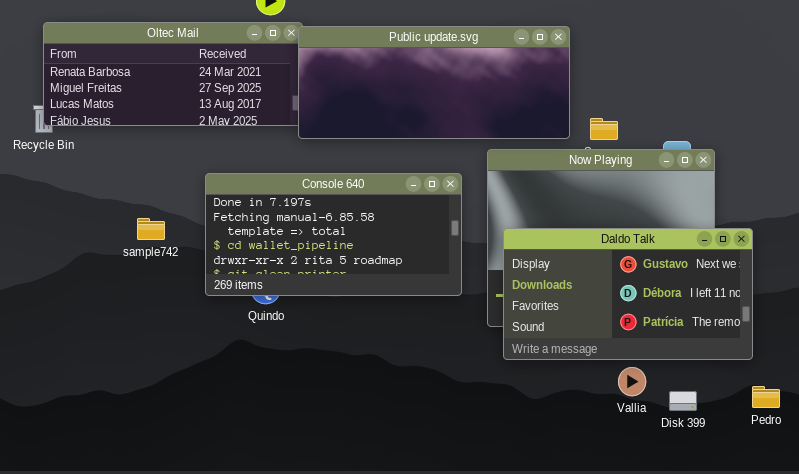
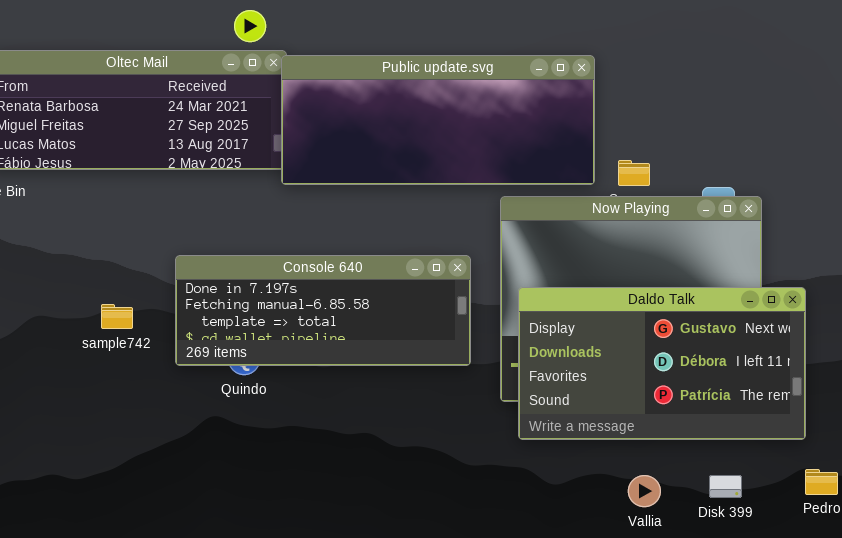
Console 640: [205,173,462,296] -> [175,255,471,366], resized
sample742: [137,218,165,240] -> [101,304,133,329], moved
Vallia: [618,367,646,396] -> [628,475,661,507], moved

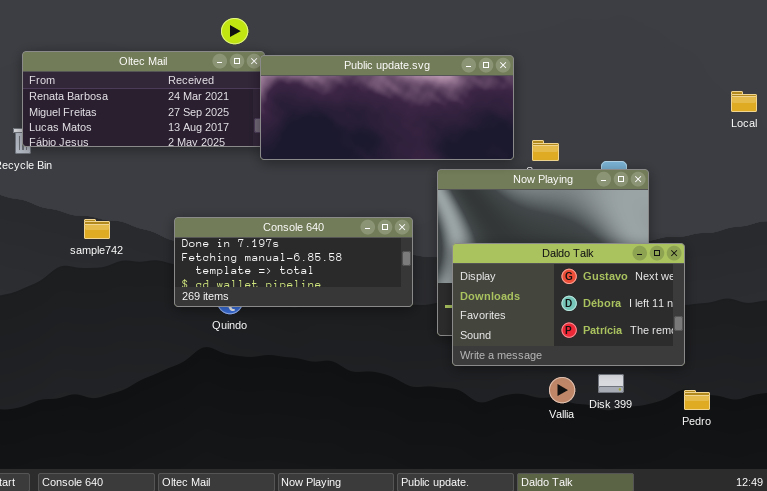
sample742: [101,304,133,329] -> [84,219,110,239], moved
Vallia: [628,475,661,507] -> [549,377,575,403], moved
Disk 399: [709,475,742,498] -> [598,374,624,393], moved

